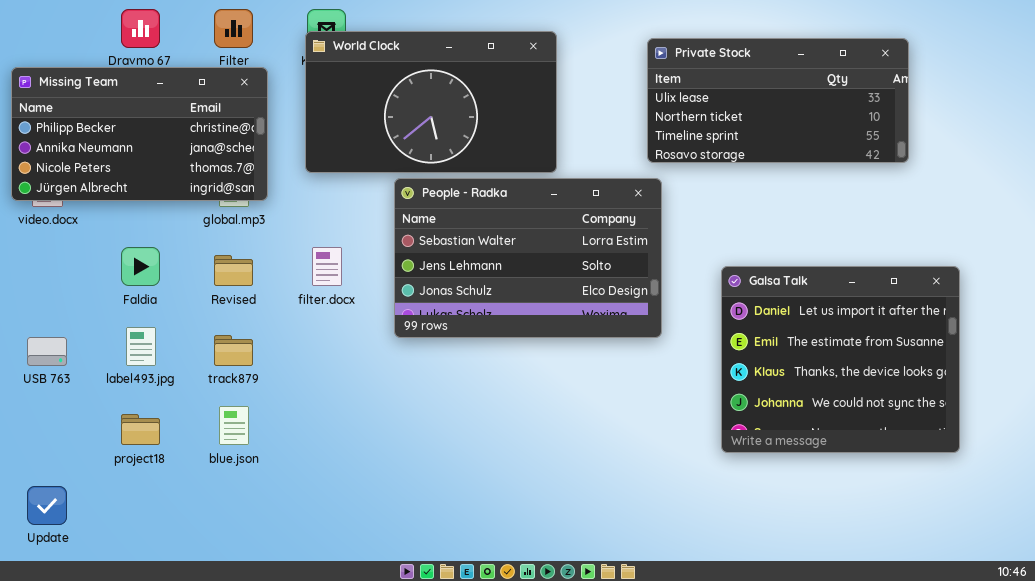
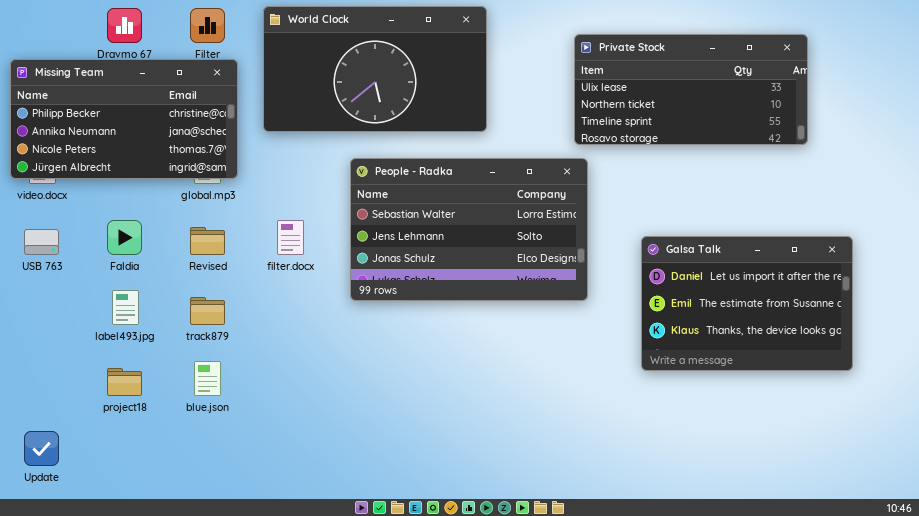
World Clock: [305,31,557,173] -> [263,6,487,132], moved
Galsa Talk: [721,266,960,453] -> [641,236,853,371], resized
USB 763: [27,337,67,366] -> [24,229,59,255], moved

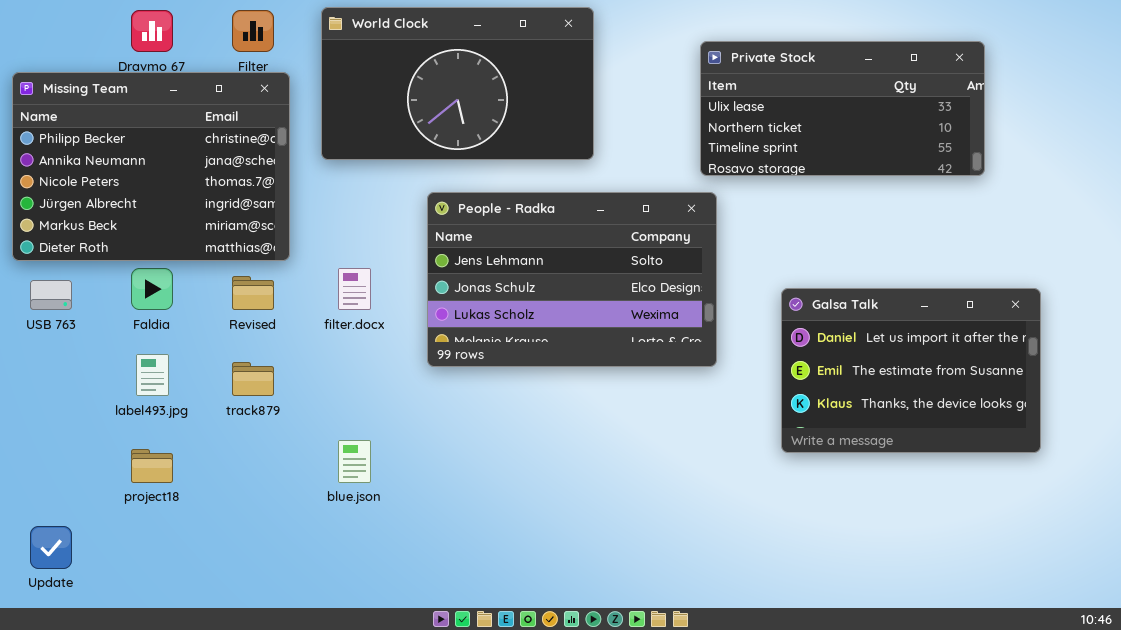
Missing Team: [10,59,238,179] -> [12,72,290,261], resized
People - Radka: [350,158,588,301] -> [427,192,717,367], scrolled down 1 row
blue.json: [194,361,221,396] -> [338,440,371,483], moved

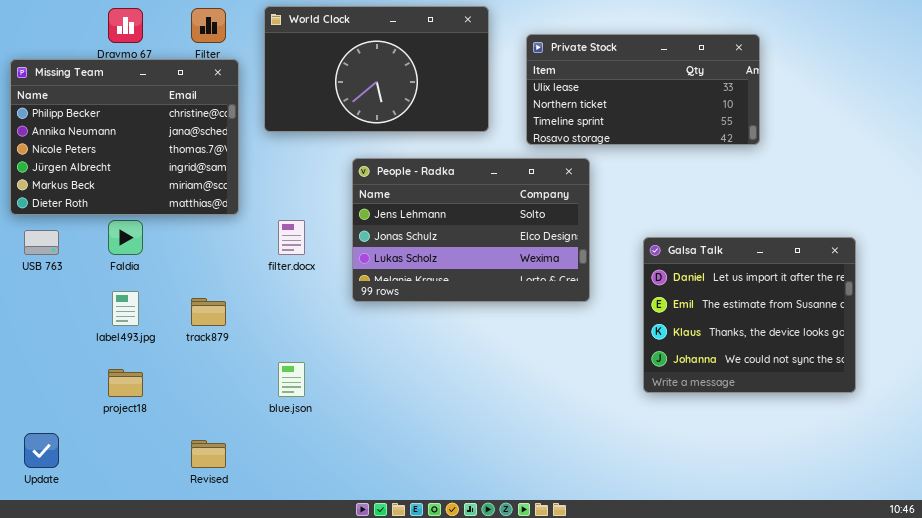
Private Stock: [700,41,985,176] -> [526,34,760,145], moved
Revised: [232,276,274,310] -> [191,440,226,468], moved
Galsa Talk: [781,288,1041,453] -> [643,237,856,393], resized

